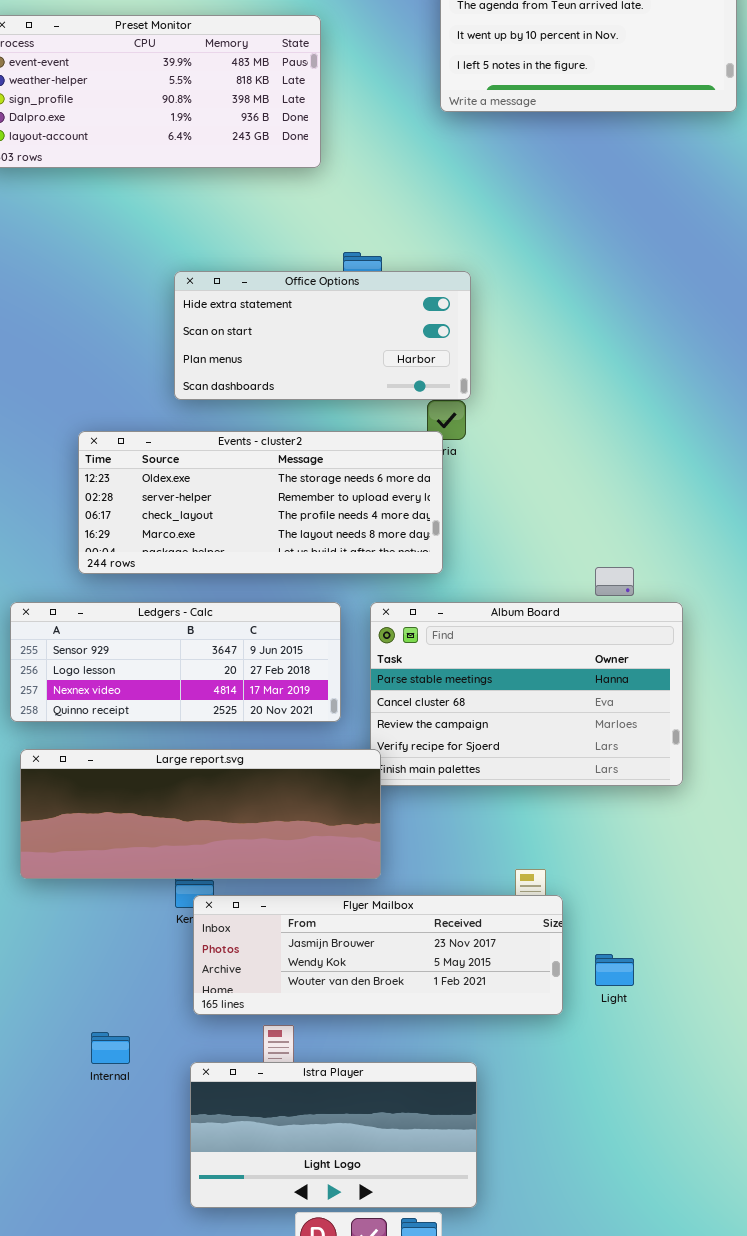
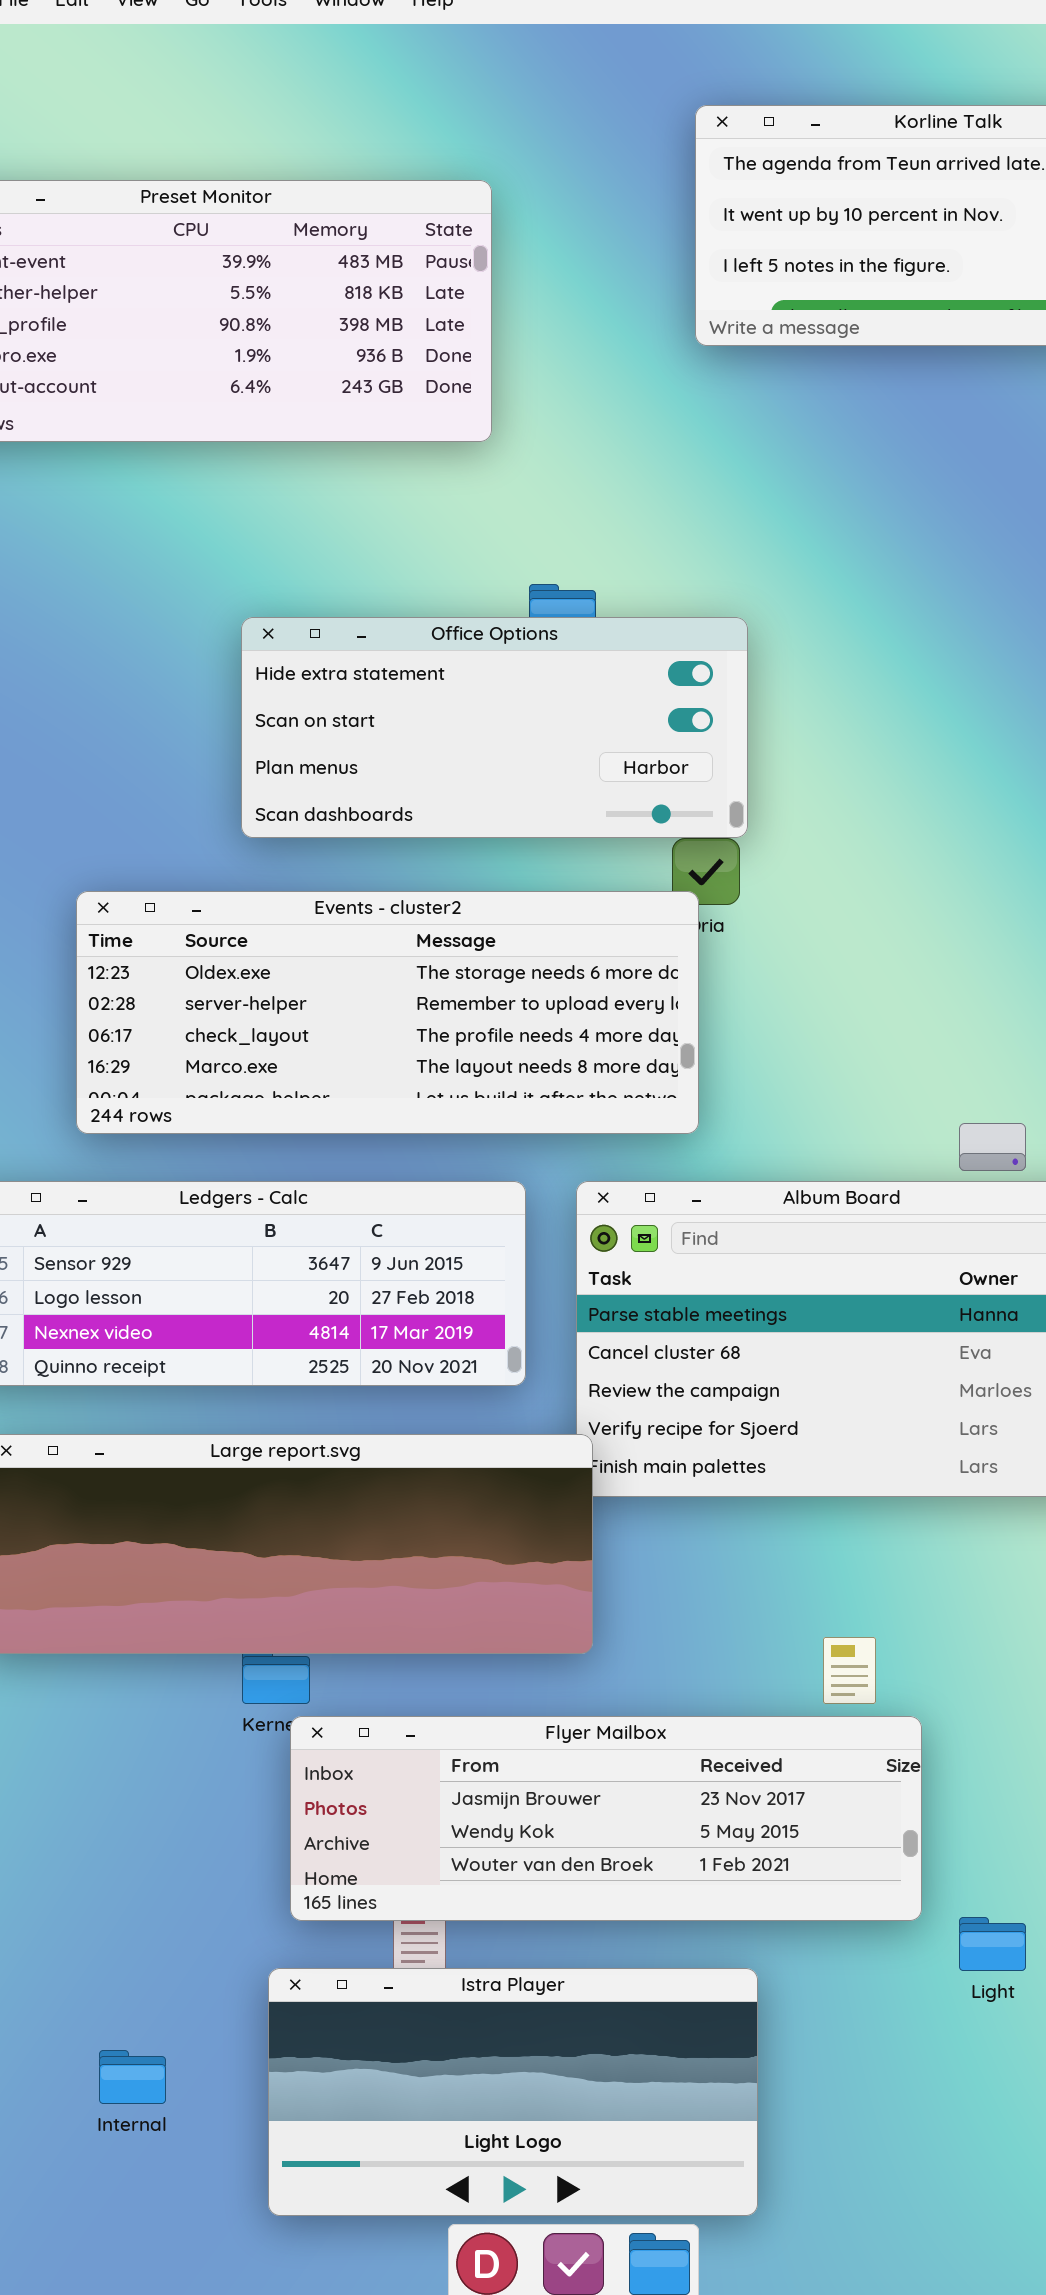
Flyer Mailbox: [193,895,563,1015] -> [290,1716,922,1921], moved
Light: [595,954,634,986] -> [959,1917,1026,1971], moved
Internal: [91,1032,130,1064] -> [99,2050,166,2104], moved

